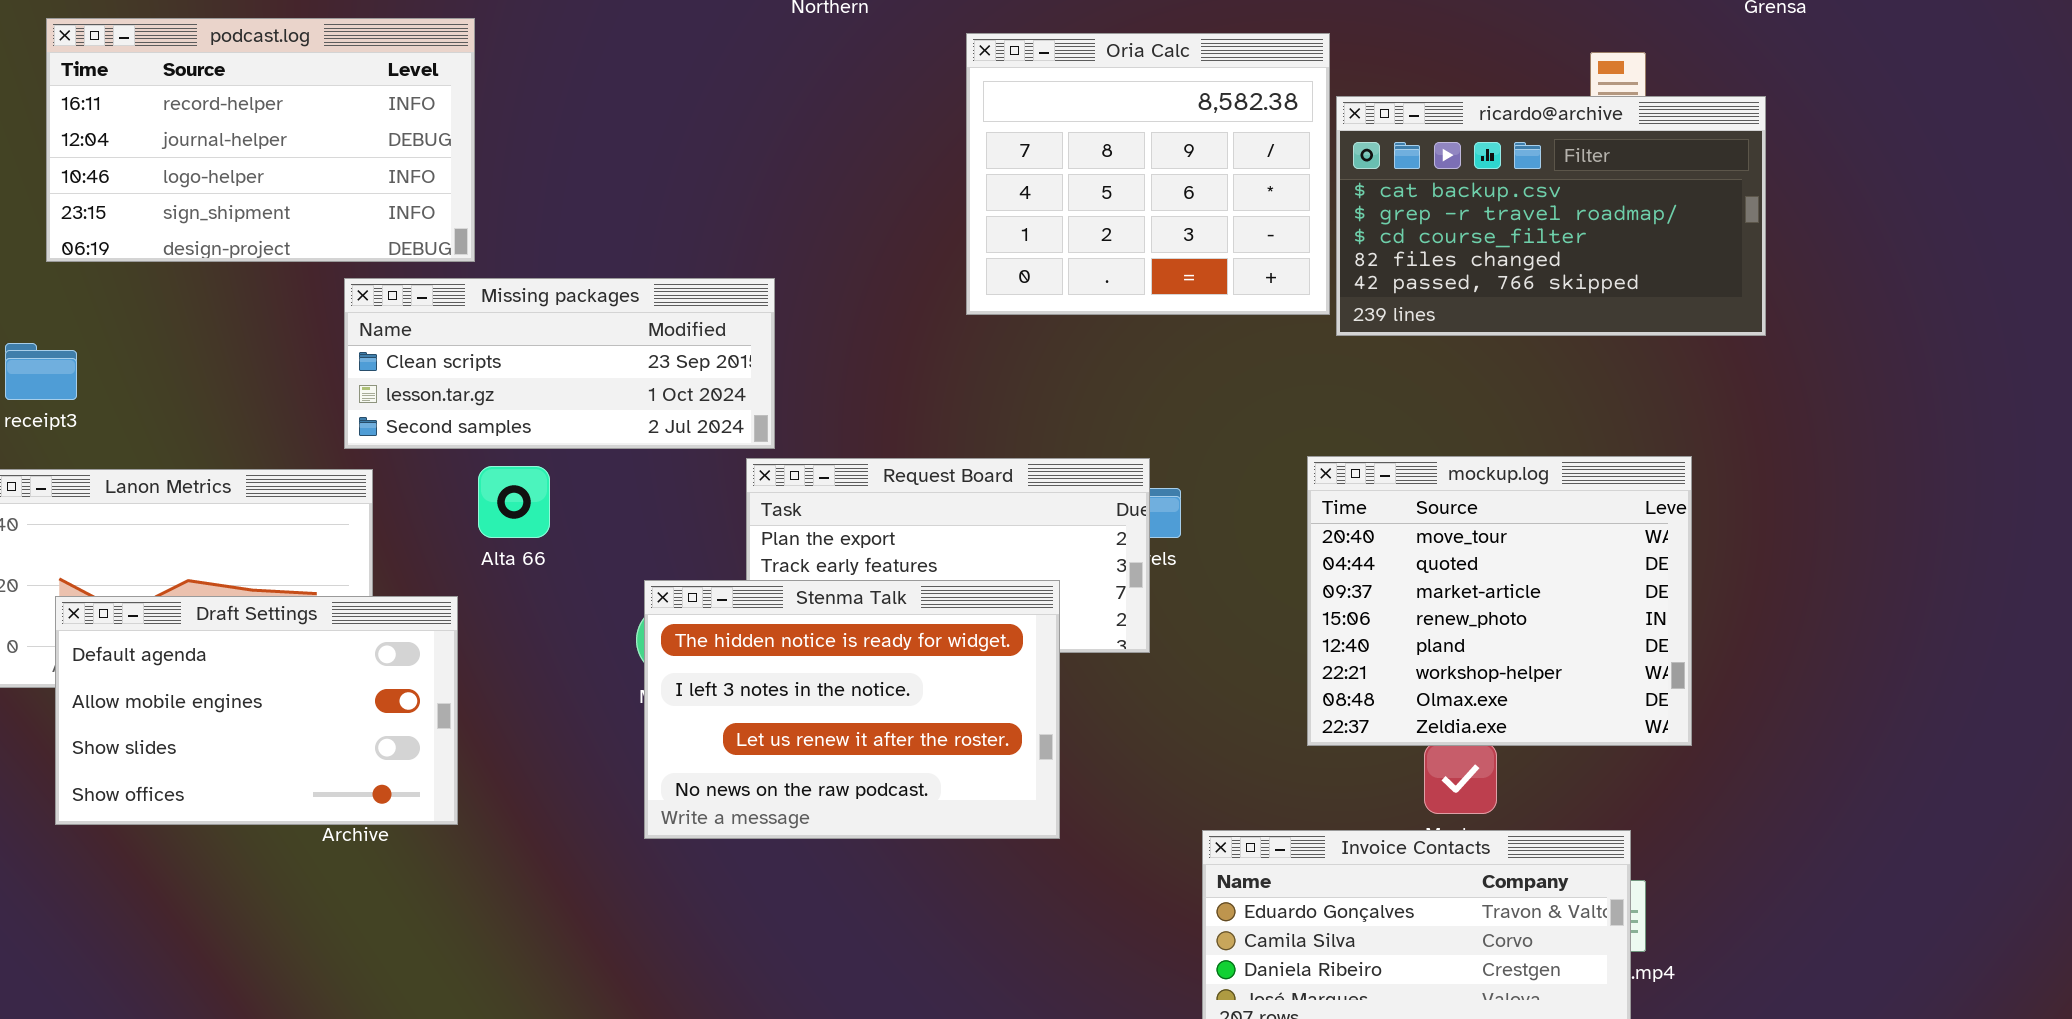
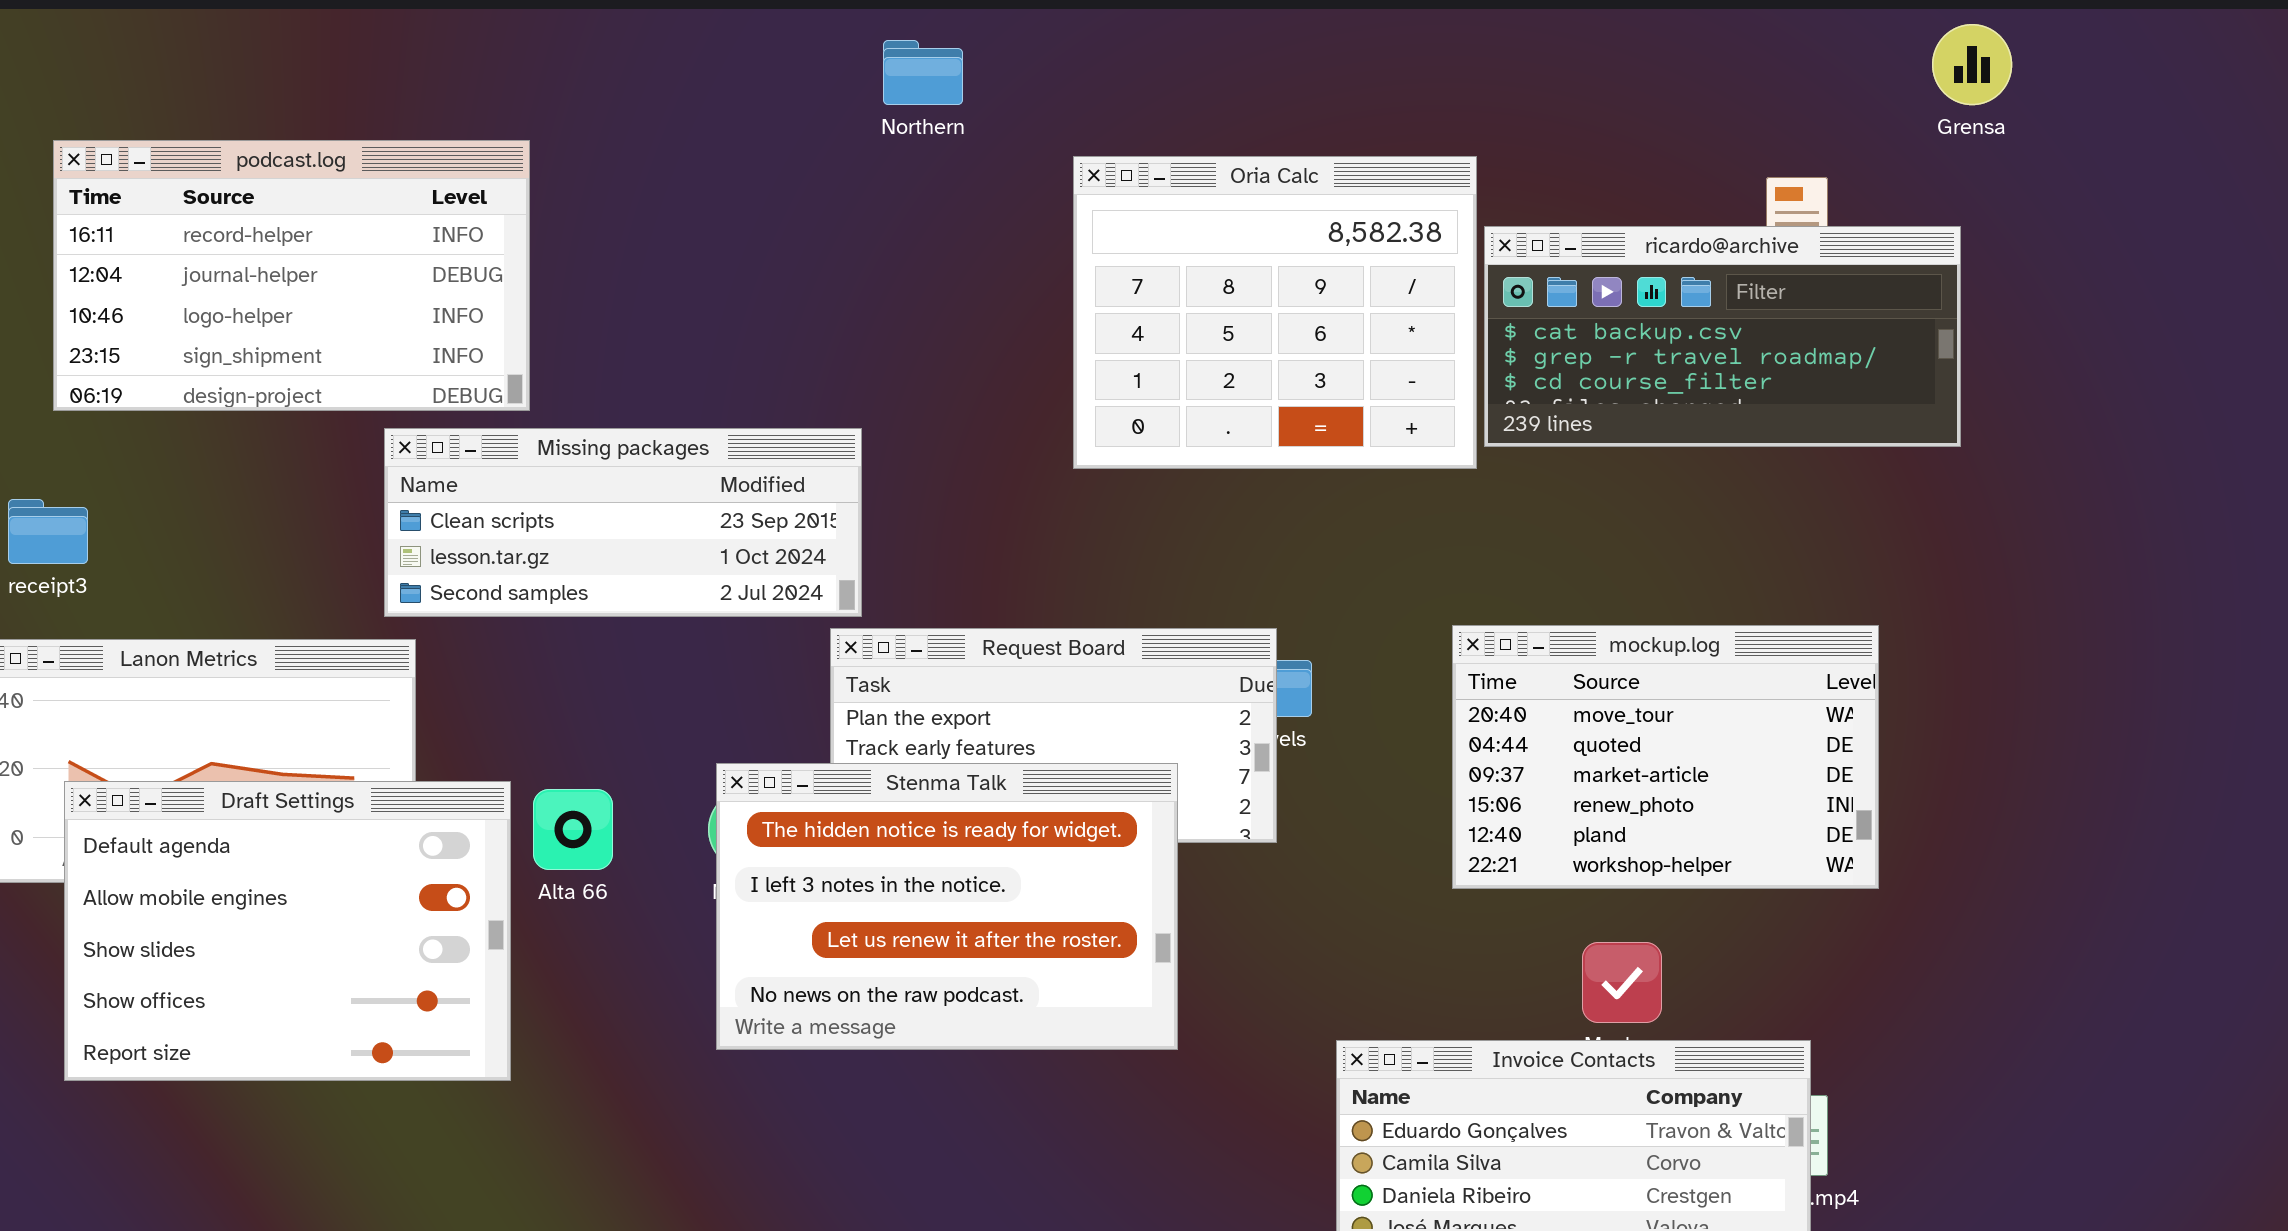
ricardo@archive: [1336,96,1766,336] -> [1484,226,1961,447], resized
mockup.log: [1307,456,1692,746] -> [1452,625,1879,889], resized
Alta 66: [478,466,550,538] -> [533,789,613,870], moved
Draft Settings: [55,596,458,825] -> [64,781,511,1081], resized

